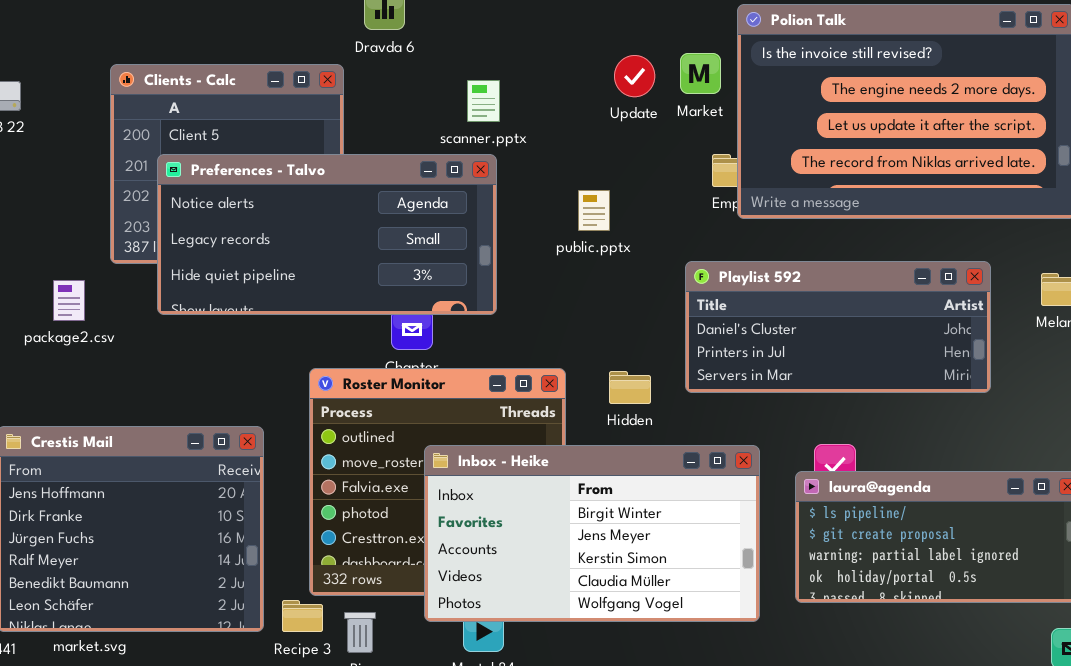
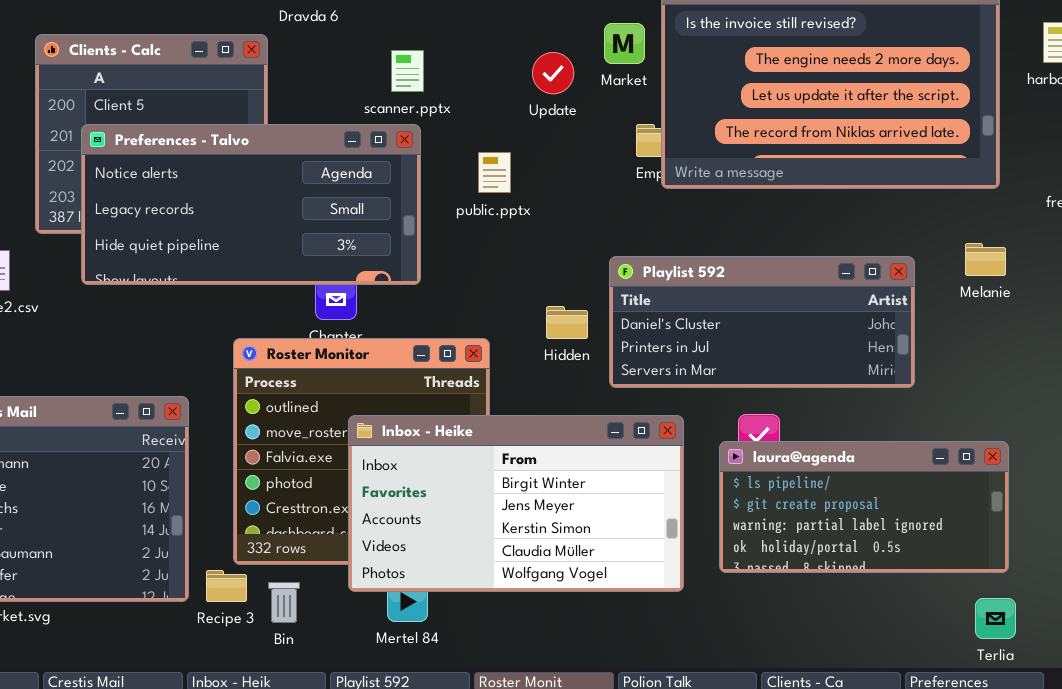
Update: [614,55,655,97] -> [532,52,574,94], moved
public.pptx: [578,190,610,231] -> [478,152,511,193], moved
Playlist 592: [685,261,991,393] -> [609,256,915,388], moved
Hidden: [609,371,651,404] -> [546,306,588,339], moved

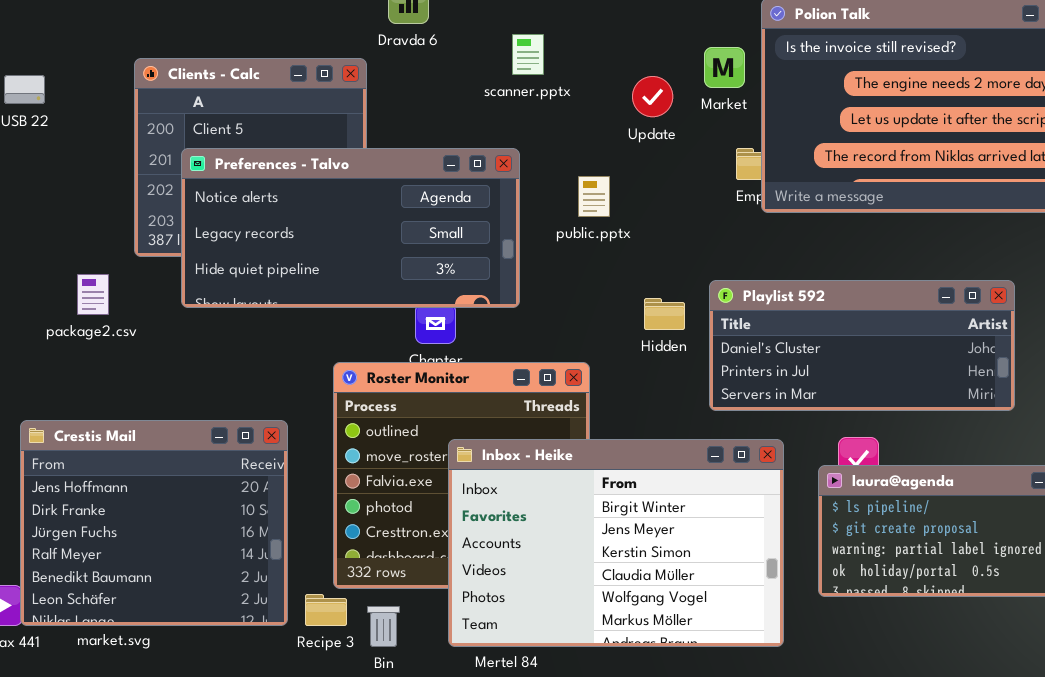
scanner.pptx: [391,50,424,92] -> [512,34,544,75], moved
Hidden: [546,306,588,339] -> [644,298,685,330], moved
Inbox - Heike: [348,415,684,592] -> [448,439,784,647], resized

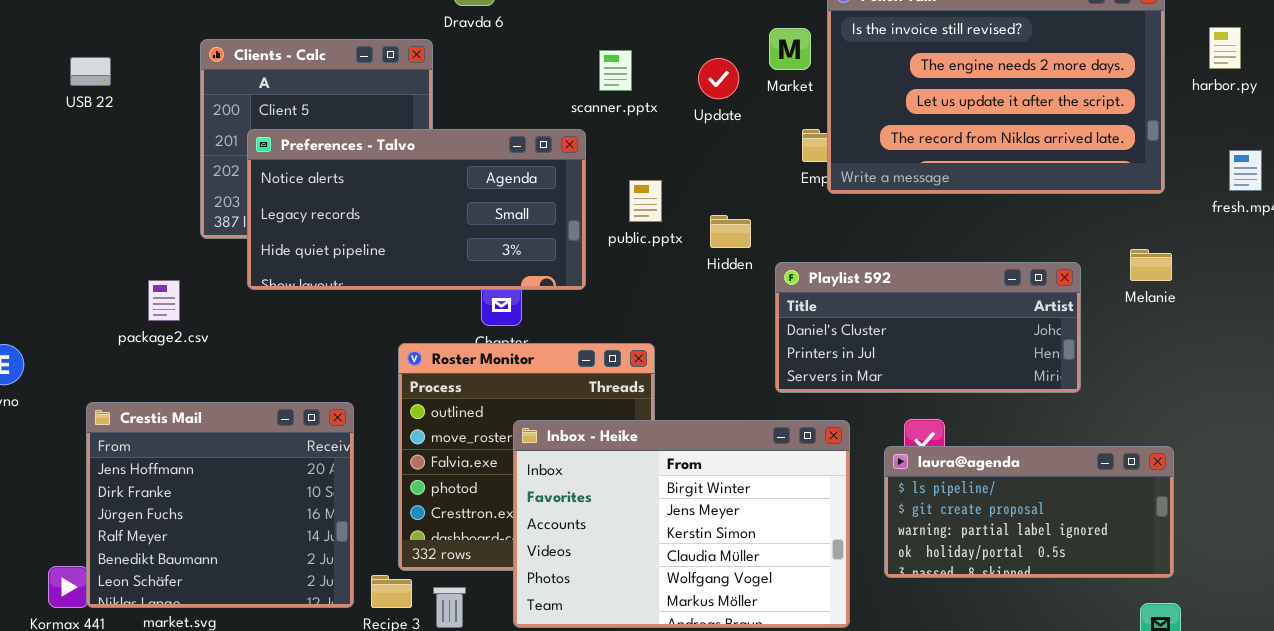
scanner.pptx: [512,34,544,75] -> [599,50,632,91], moved
public.pptx: [578,176,610,217] -> [629,180,662,222], moved
package2.csv: [77,274,109,315] -> [148,280,180,321], moved
Hidden: [644,298,685,330] -> [710,215,751,248], moved

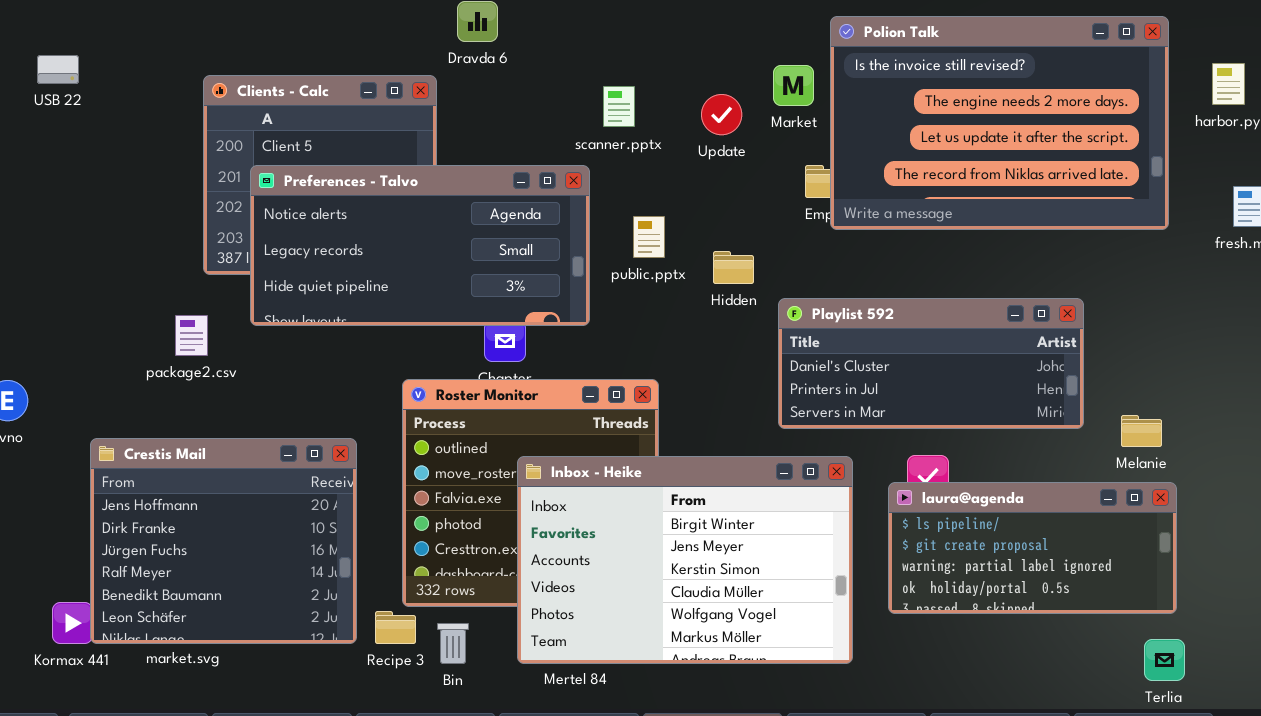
USB 22: [70,57,111,86] -> [37,55,79,84], moved
Melanie: [1130,249,1172,281] -> [1121,415,1162,447], moved
package2.csv: [148,280,180,321] -> [175,315,208,356], moved

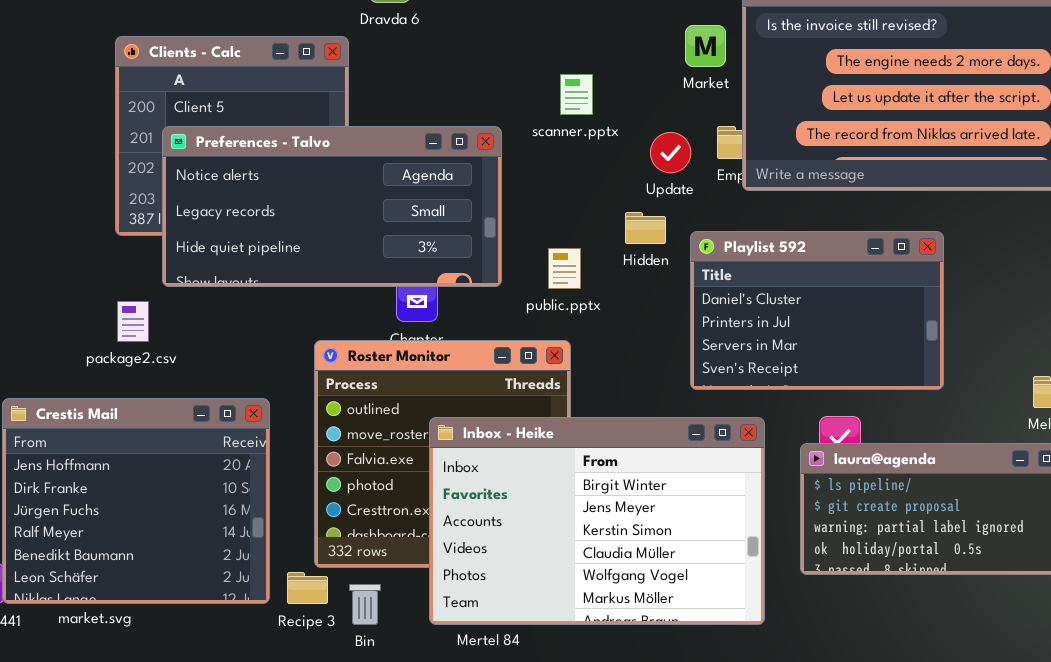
scanner.pptx: [603,86,635,127] -> [560,74,593,115], moved
Update: [701,94,742,135] -> [650,132,691,173], moved
public.pptx: [633,216,665,258] -> [548,248,581,289], moved
Playlist 592: [778,298,1084,429] -> [690,231,944,390], resized
package2.csv: [175,315,208,356] -> [117,301,149,342], moved

